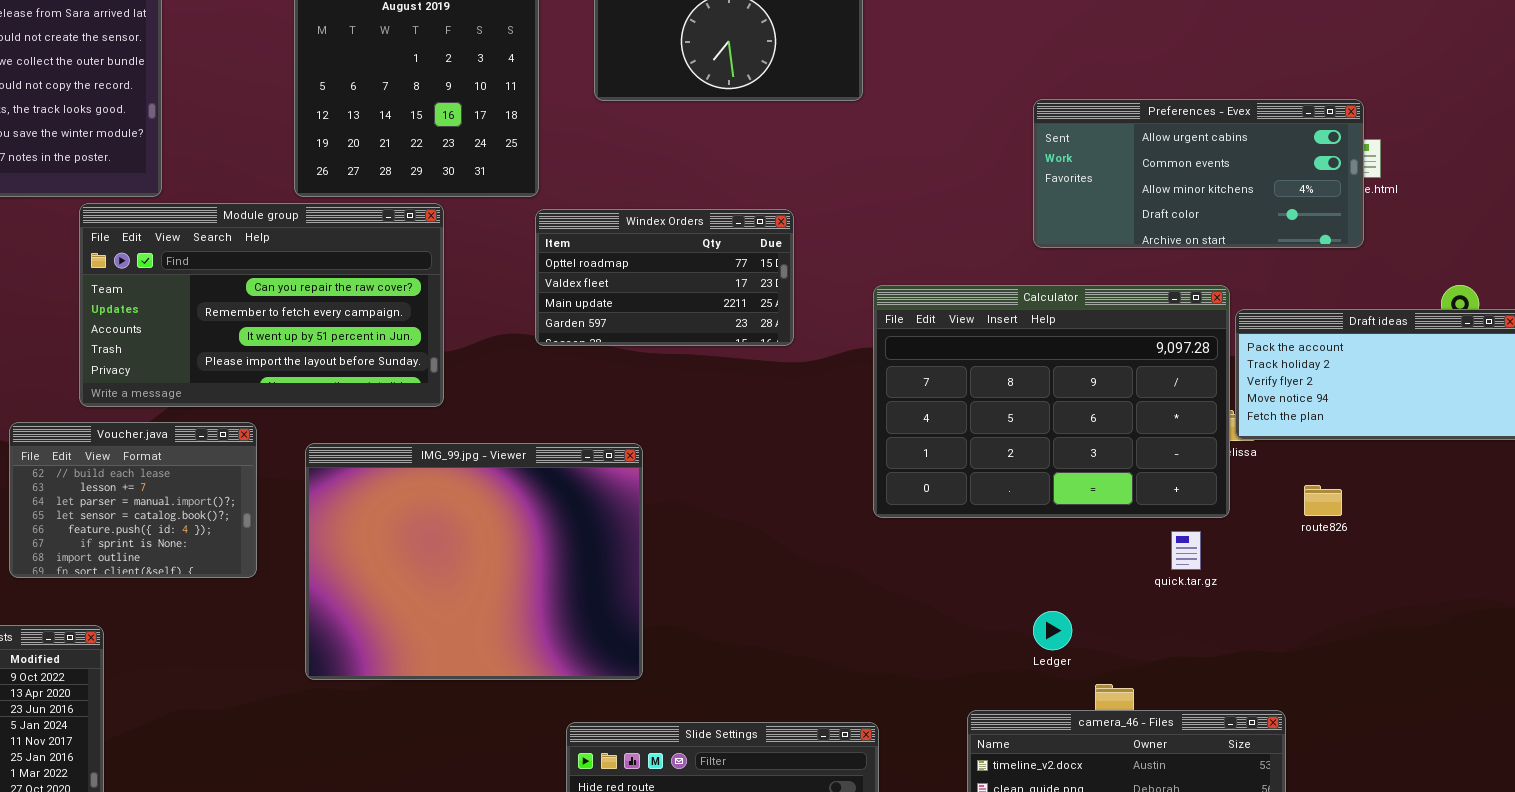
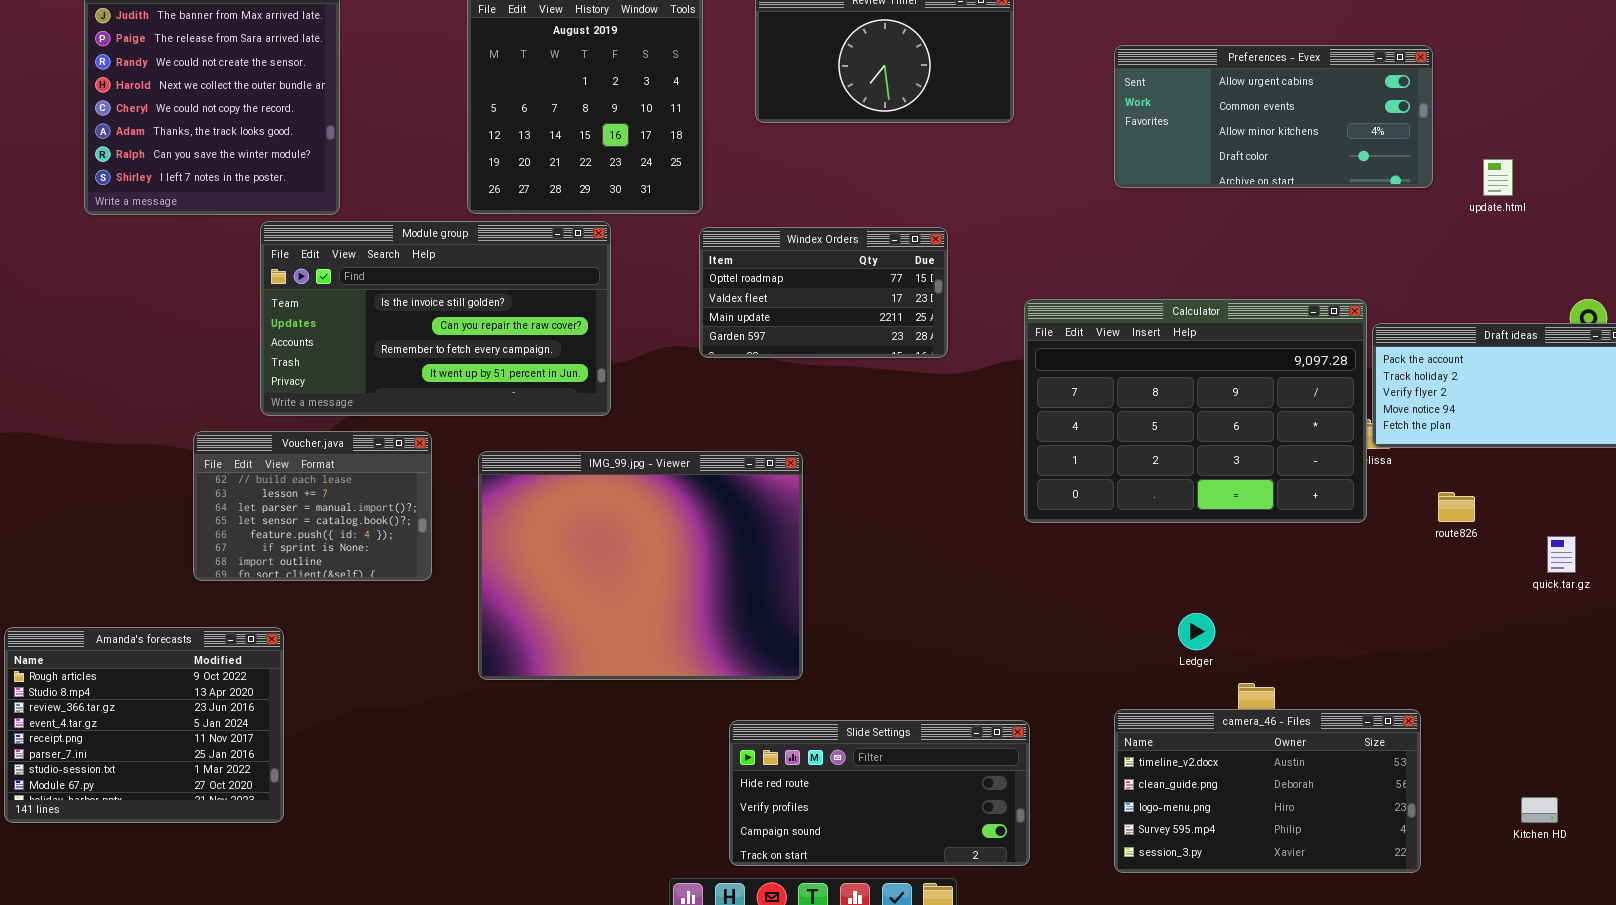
Preferences - Evex: [1033,99,1364,248] -> [1114,45,1433,188], moved
Module group: [79,203,444,407] -> [260,221,611,416], scrolled up 1 row
quick.tar.gz: [1171,531,1201,570] -> [1547,536,1576,573], moved

